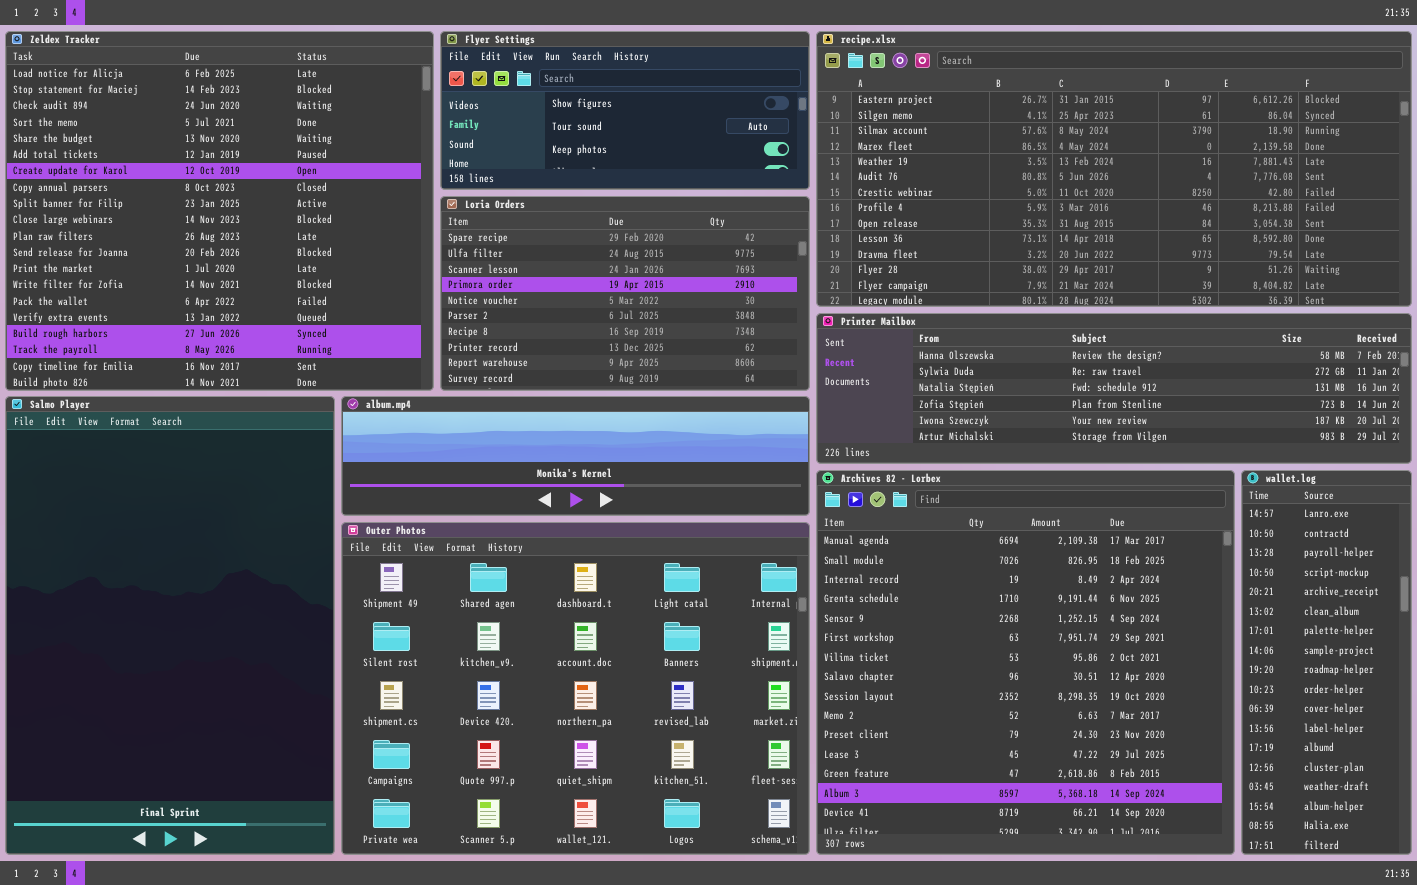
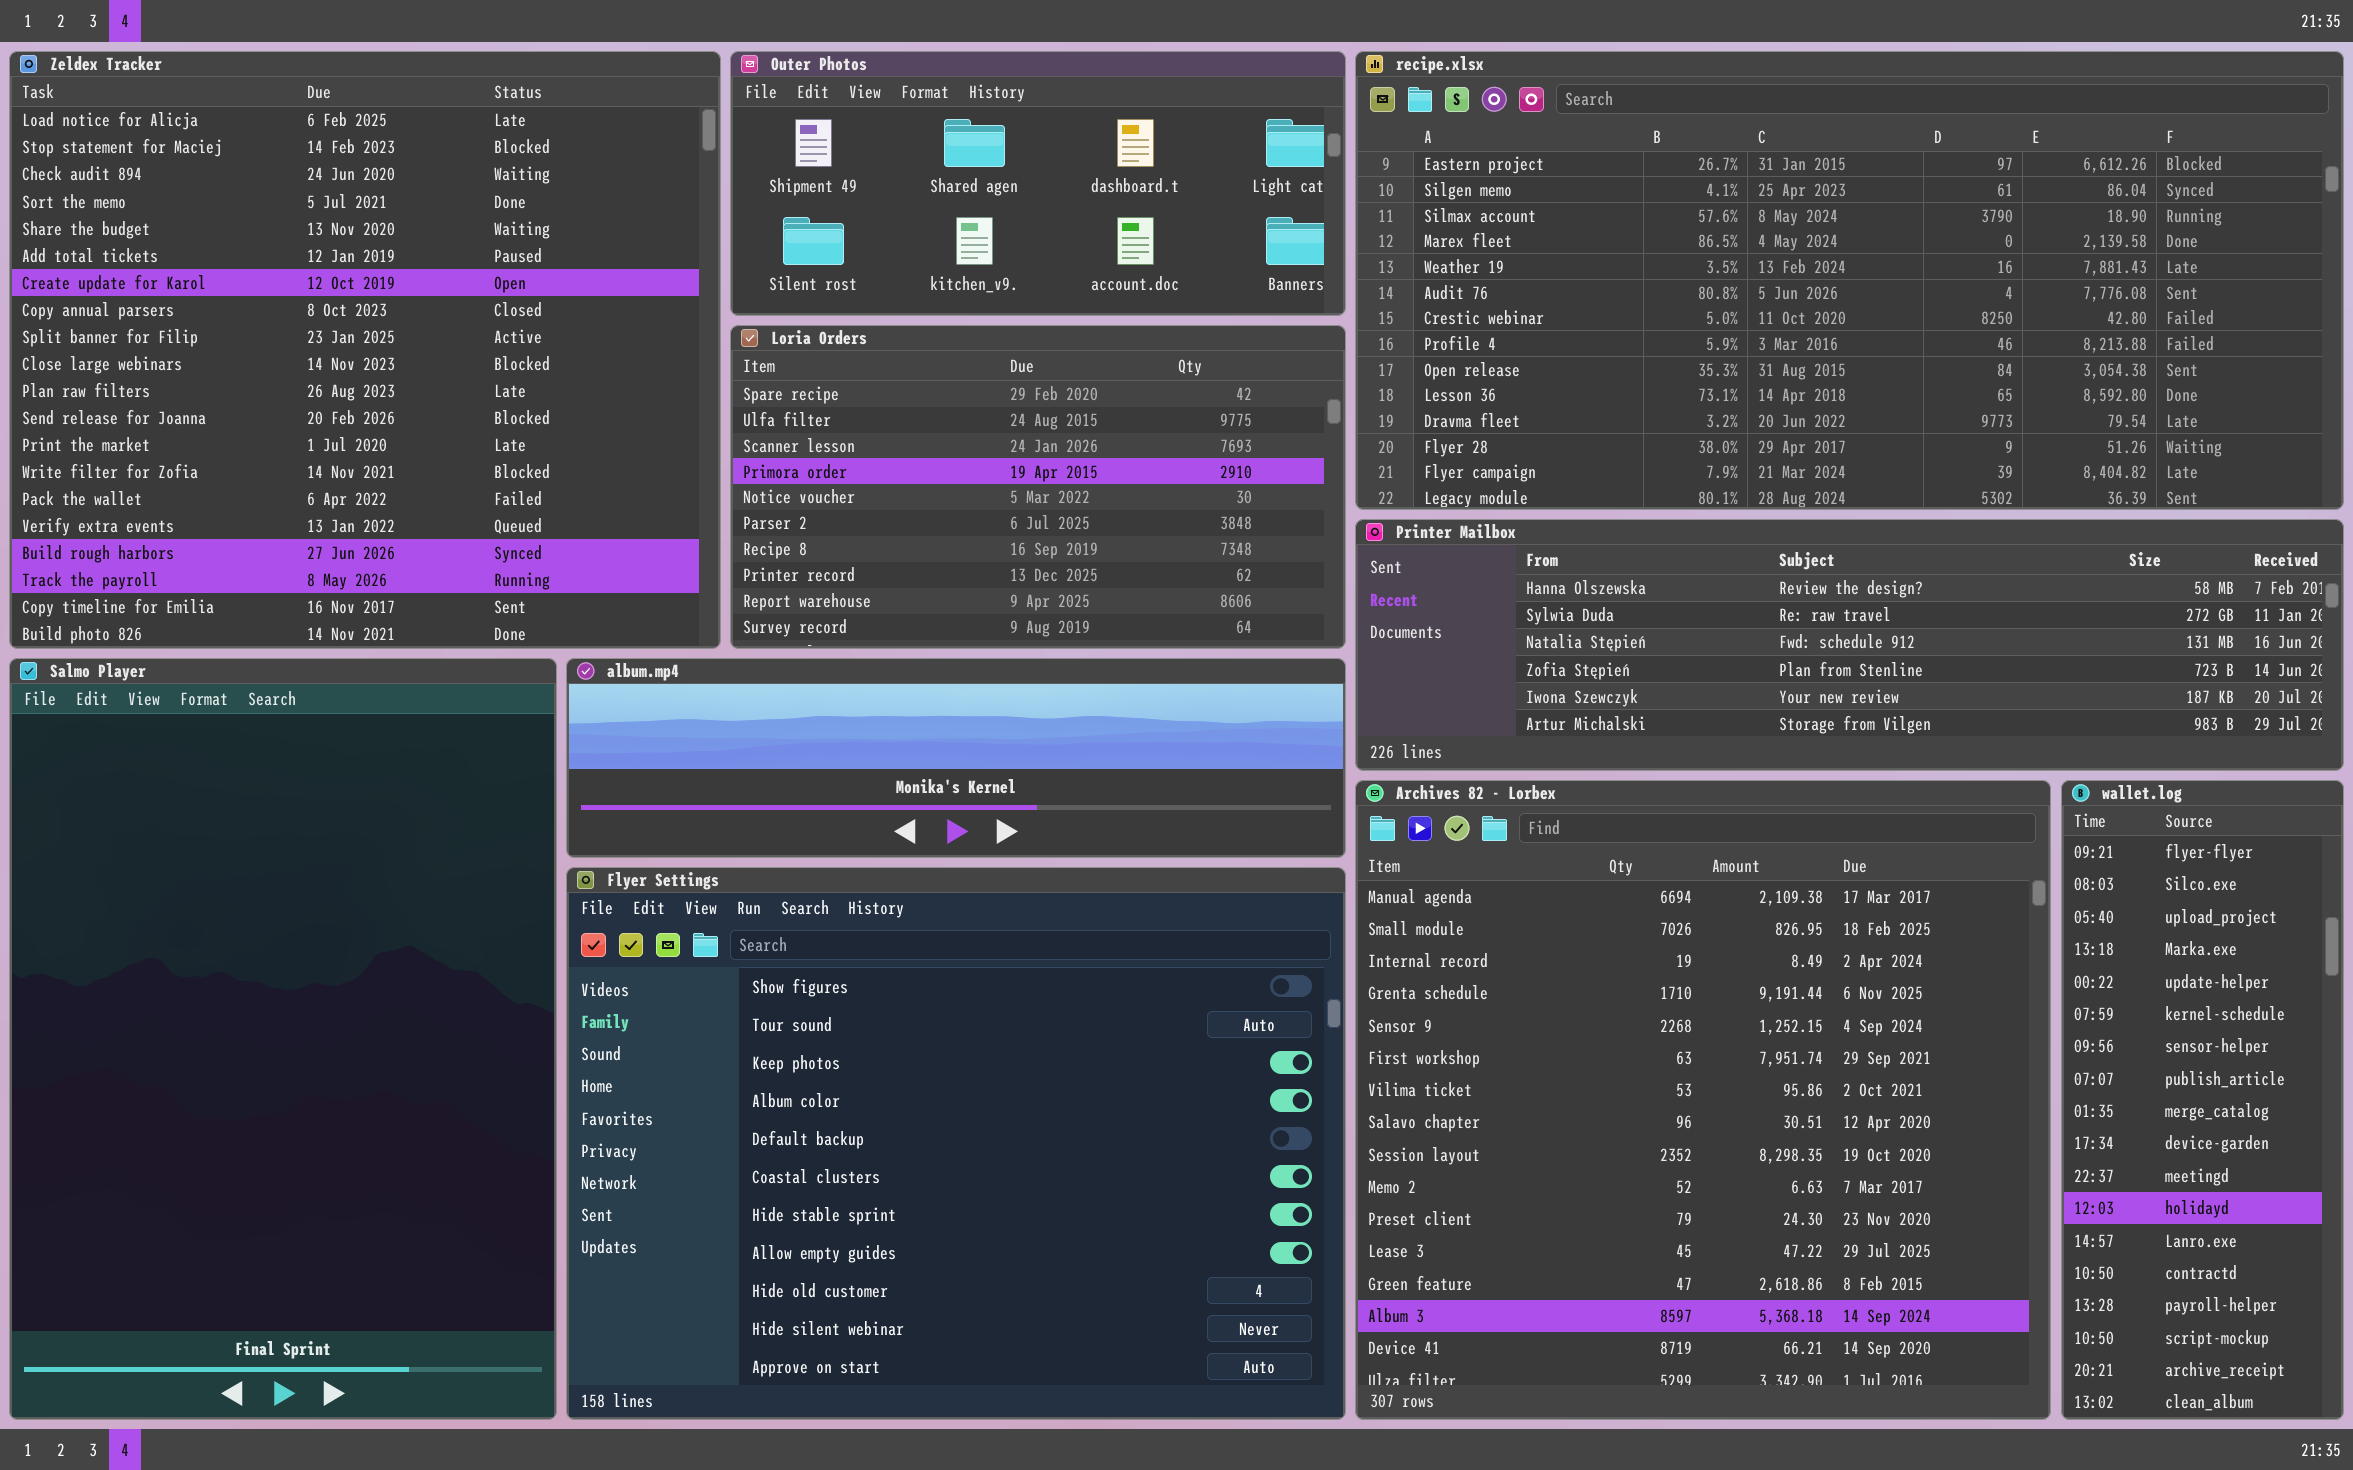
Flyer Settings: [440,31,810,190] -> [566,867,1346,1420], moved, resized
wallet.log: [1241,470,1412,855] -> [2061,780,2344,1420], scrolled up 12 rows
Outer Photos: [341,522,810,855] -> [730,51,1346,316], moved, resized

